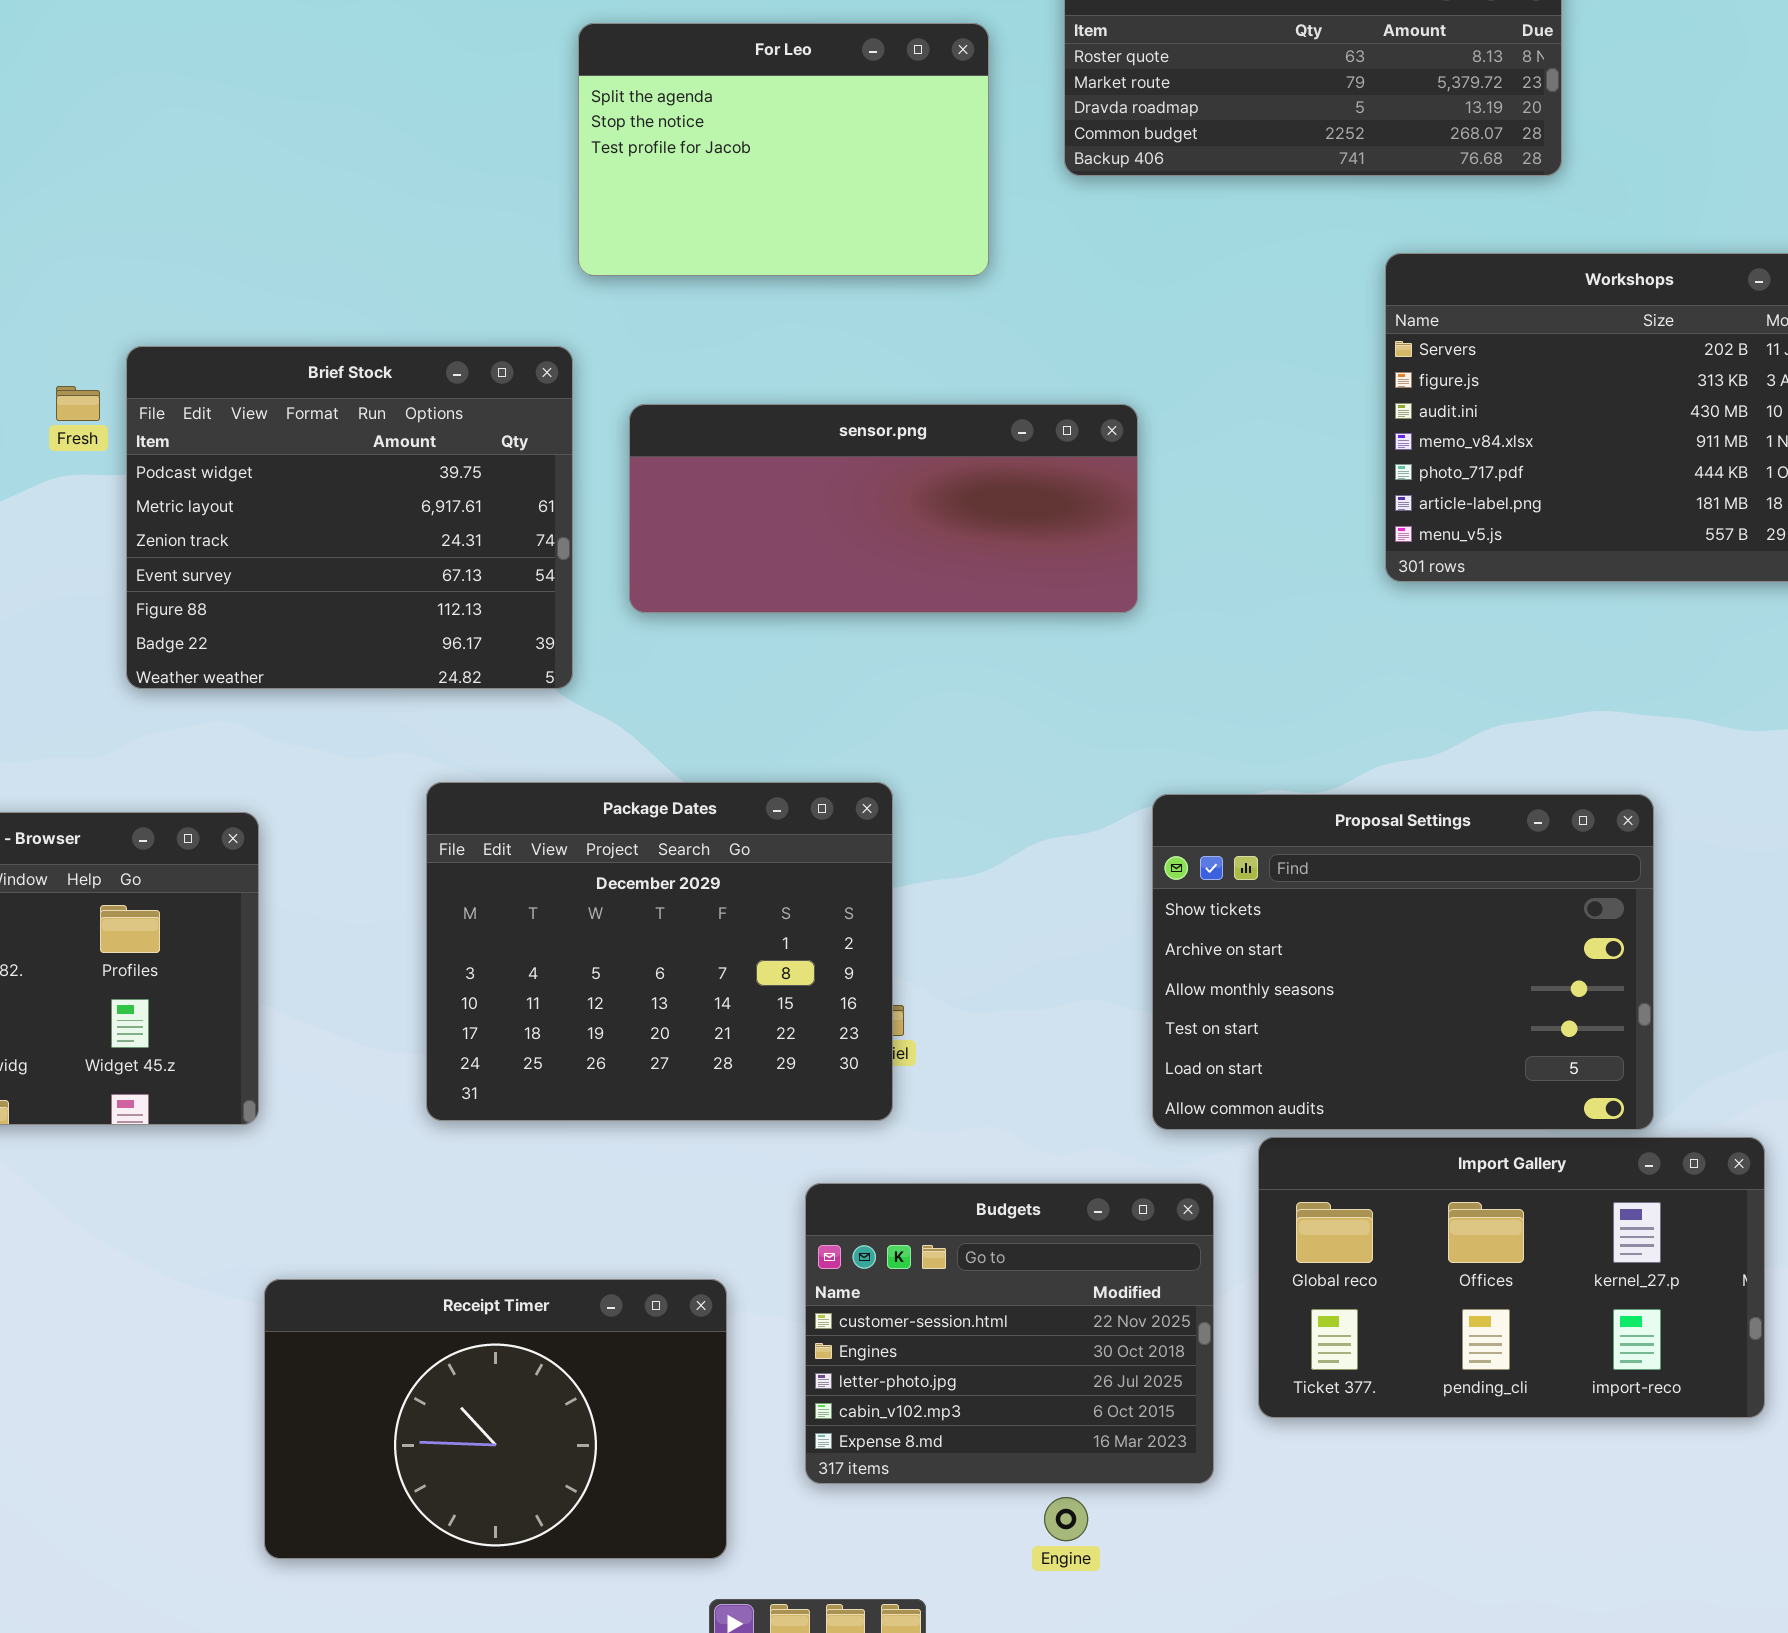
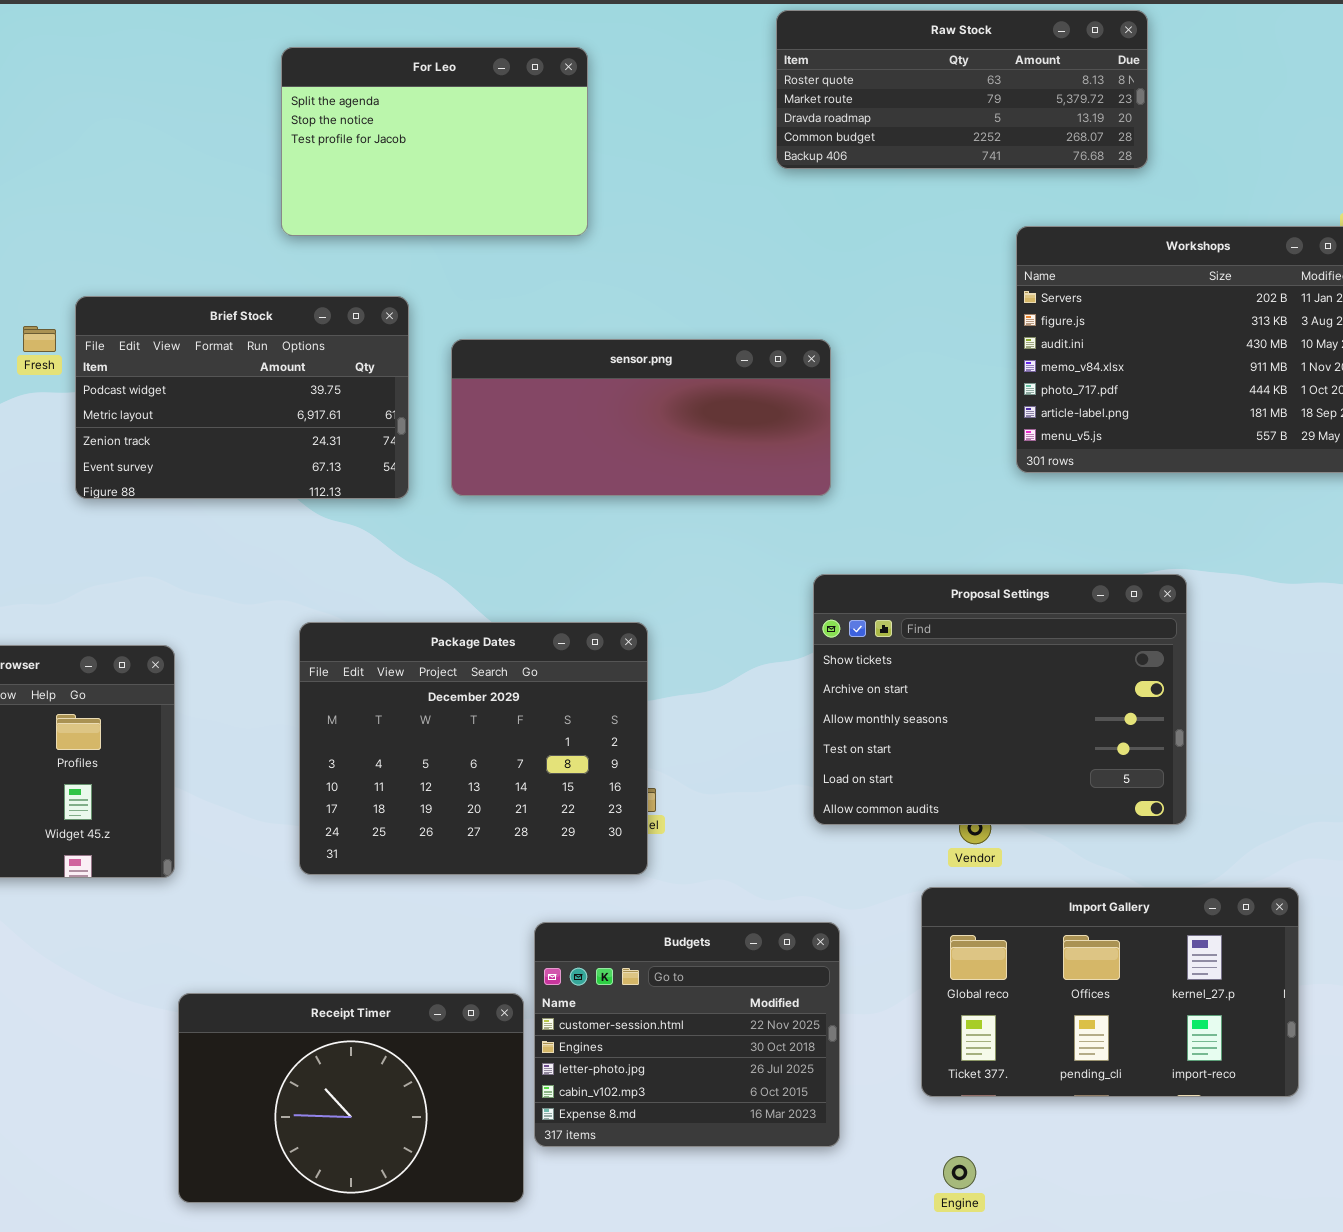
For Leo: [578,23,989,276] -> [281,47,588,236], moved
Brief Stock: [126,346,573,689] -> [75,296,409,499], resized
Proposal Settings: [1152,794,1654,1130] -> [813,574,1187,825], moved
Budgets: [805,1183,1214,1484] -> [534,922,840,1147], moved
Engine: [1044,1497,1088,1541] -> [943,1156,976,1189], moved

